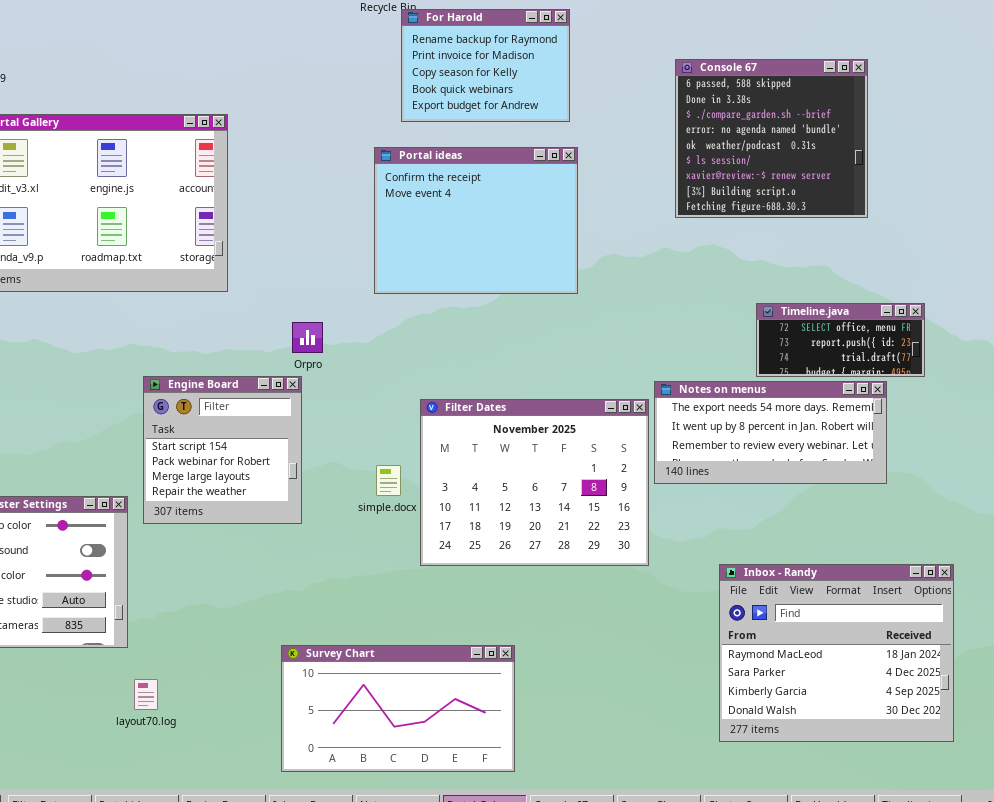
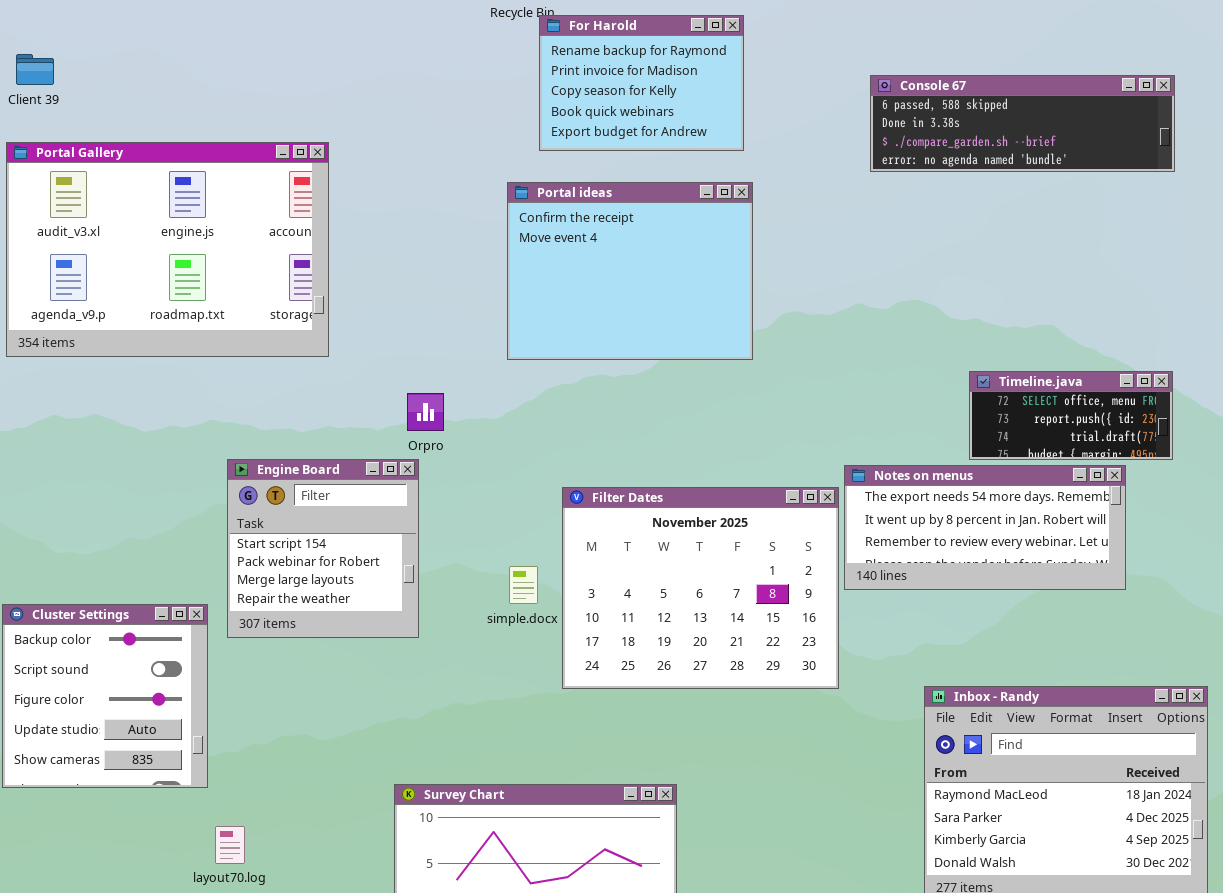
Console 67: [675,59,868,218] -> [870,75,1175,172], resized

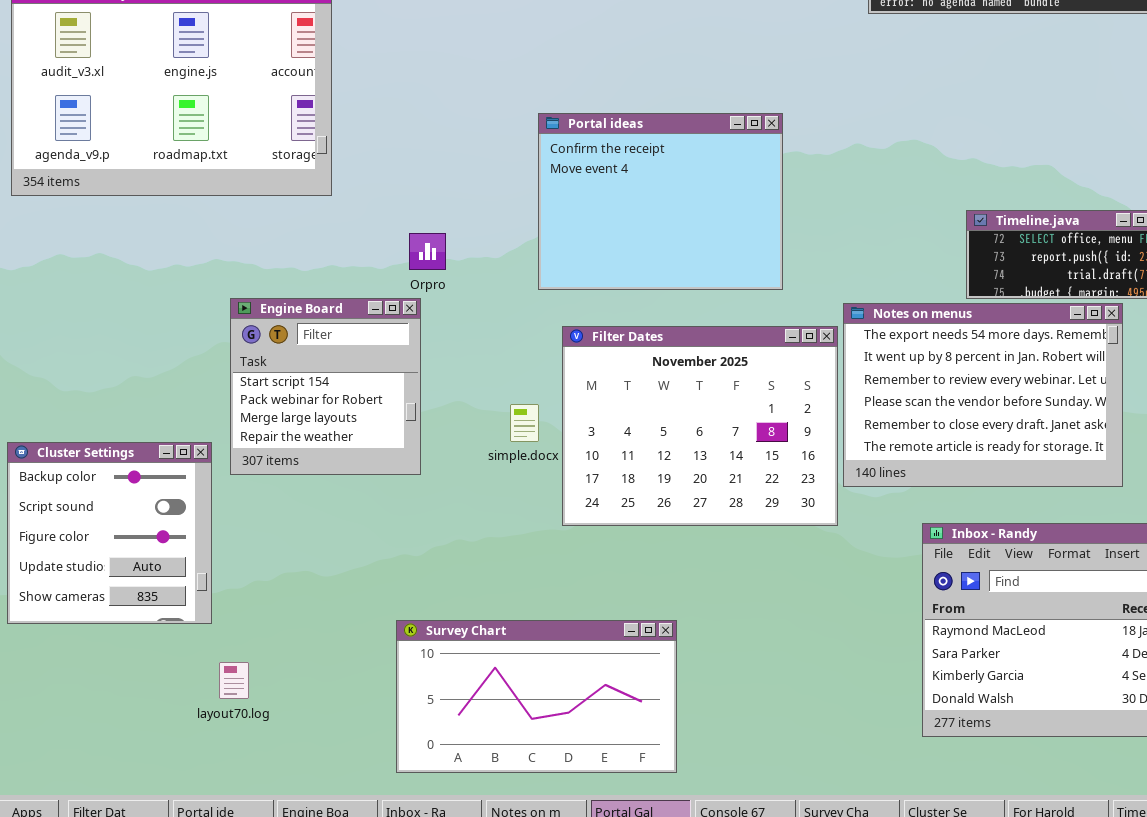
Portal ideas: [507,182,753,360] -> [538,113,783,290], moved
Notes on menus: [844,465,1126,590] -> [843,303,1123,487], resized

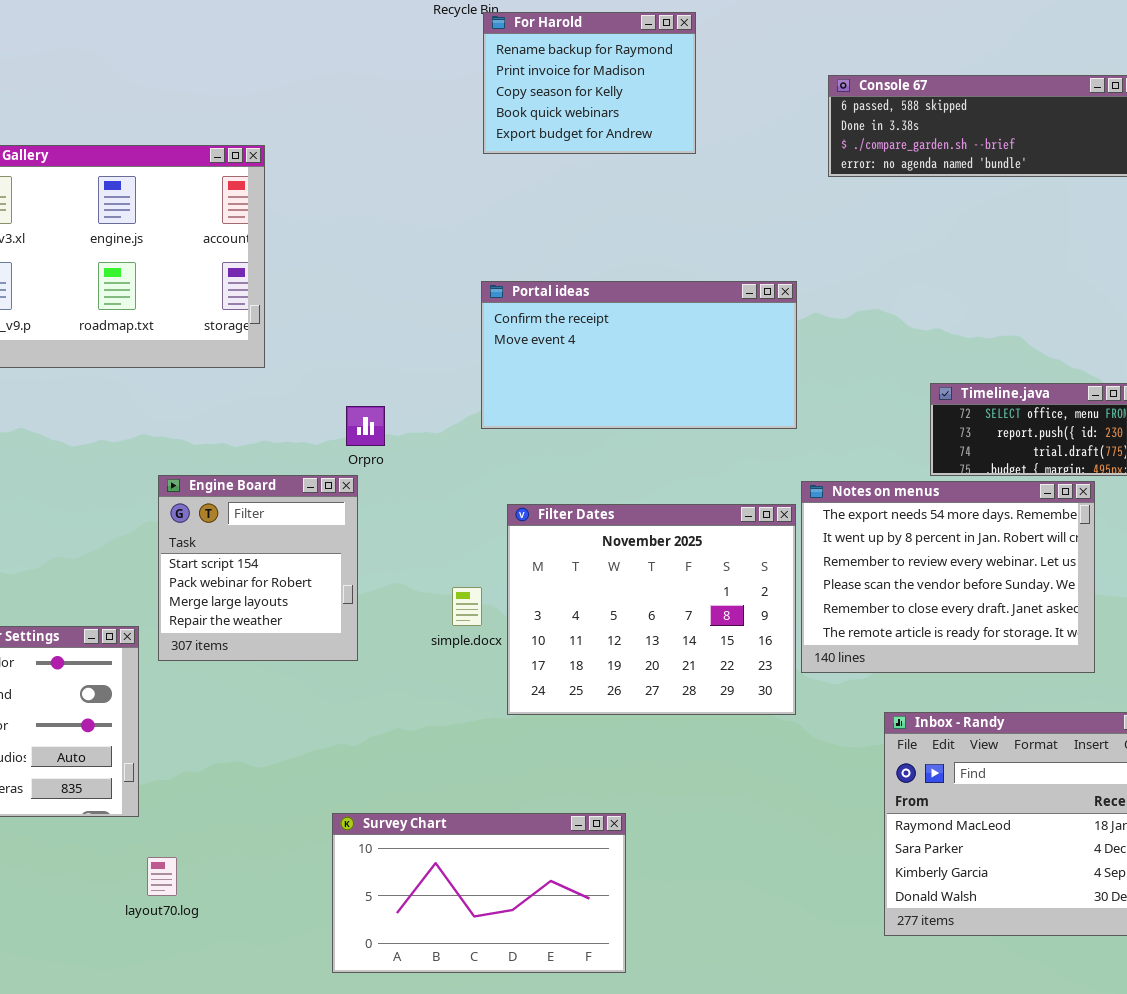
Portal ideas: [538,113,783,290] -> [481,281,797,429], resized

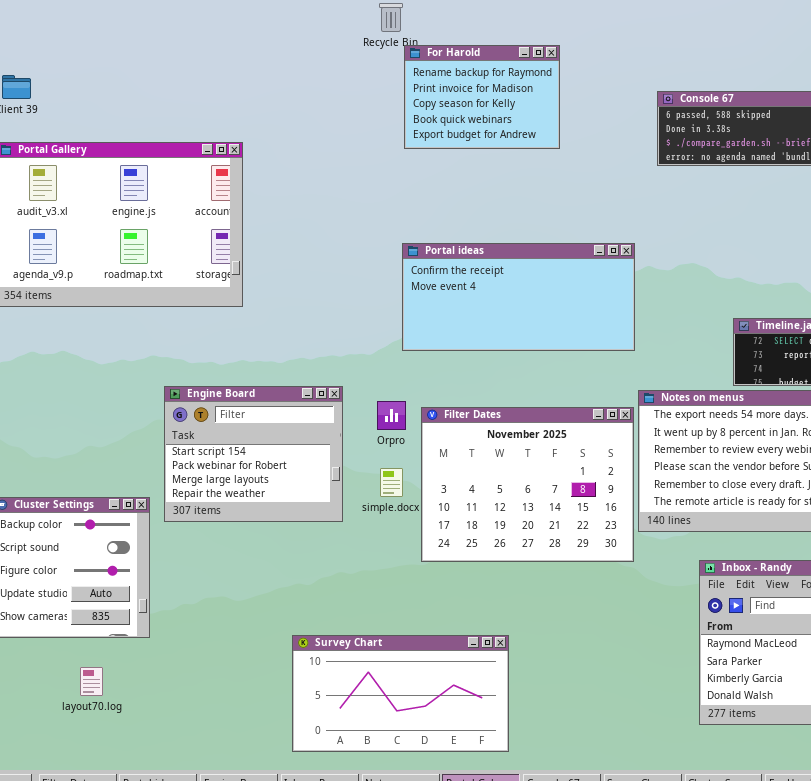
Orpro: [346,406,385,446] -> [377,401,406,430], moved
Engine Board: [158,475,358,661] -> [164,386,343,522], resized
layout70.log: [147,857,177,896] -> [80,667,103,696], moved

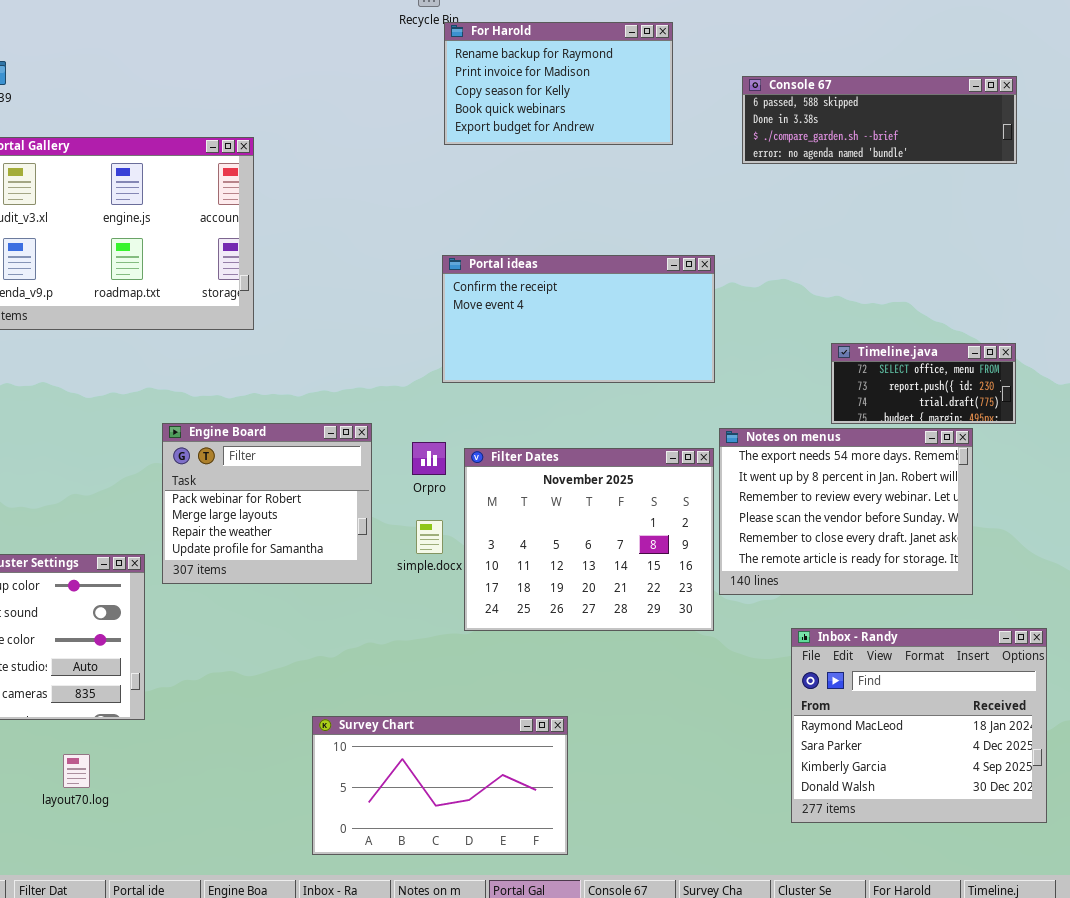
For Harold: [404,45,560,149] -> [444,22,673,145], resized
Engine Board: [164,386,343,522] -> [162,423,372,584], scrolled down 1 row

